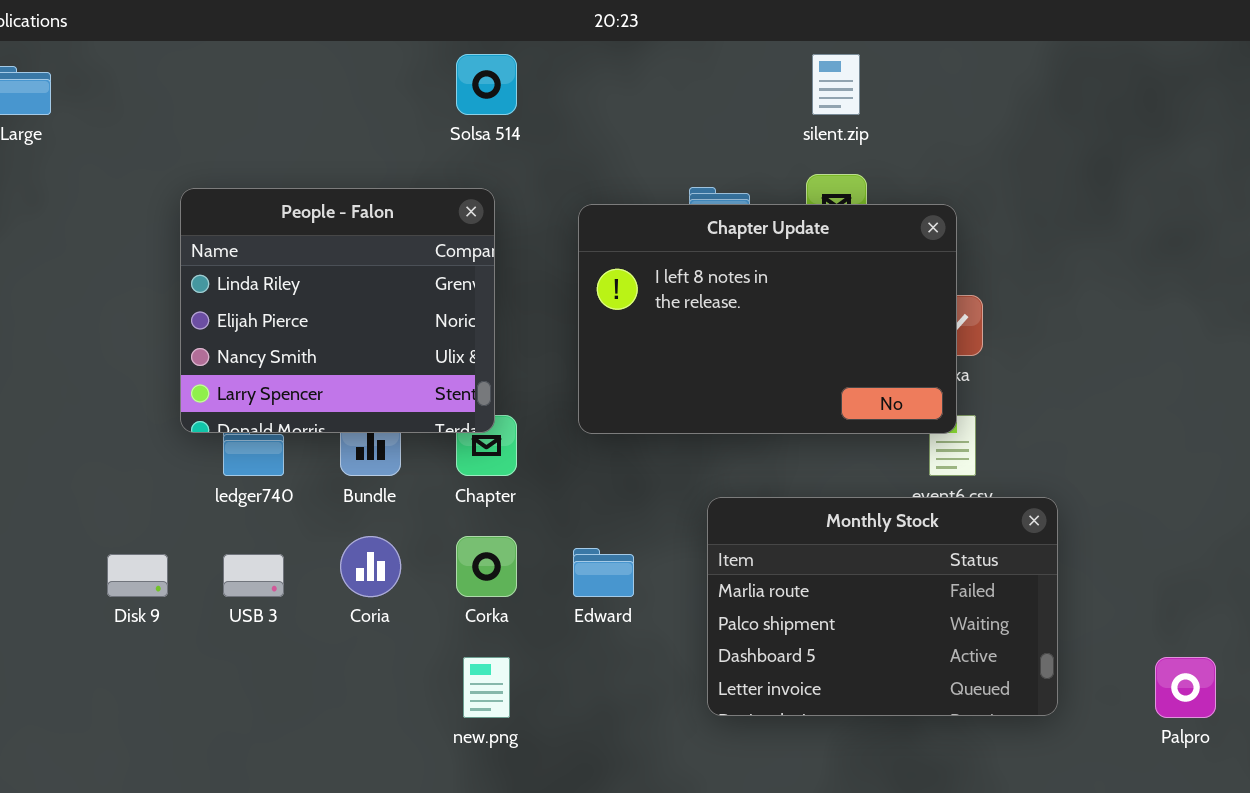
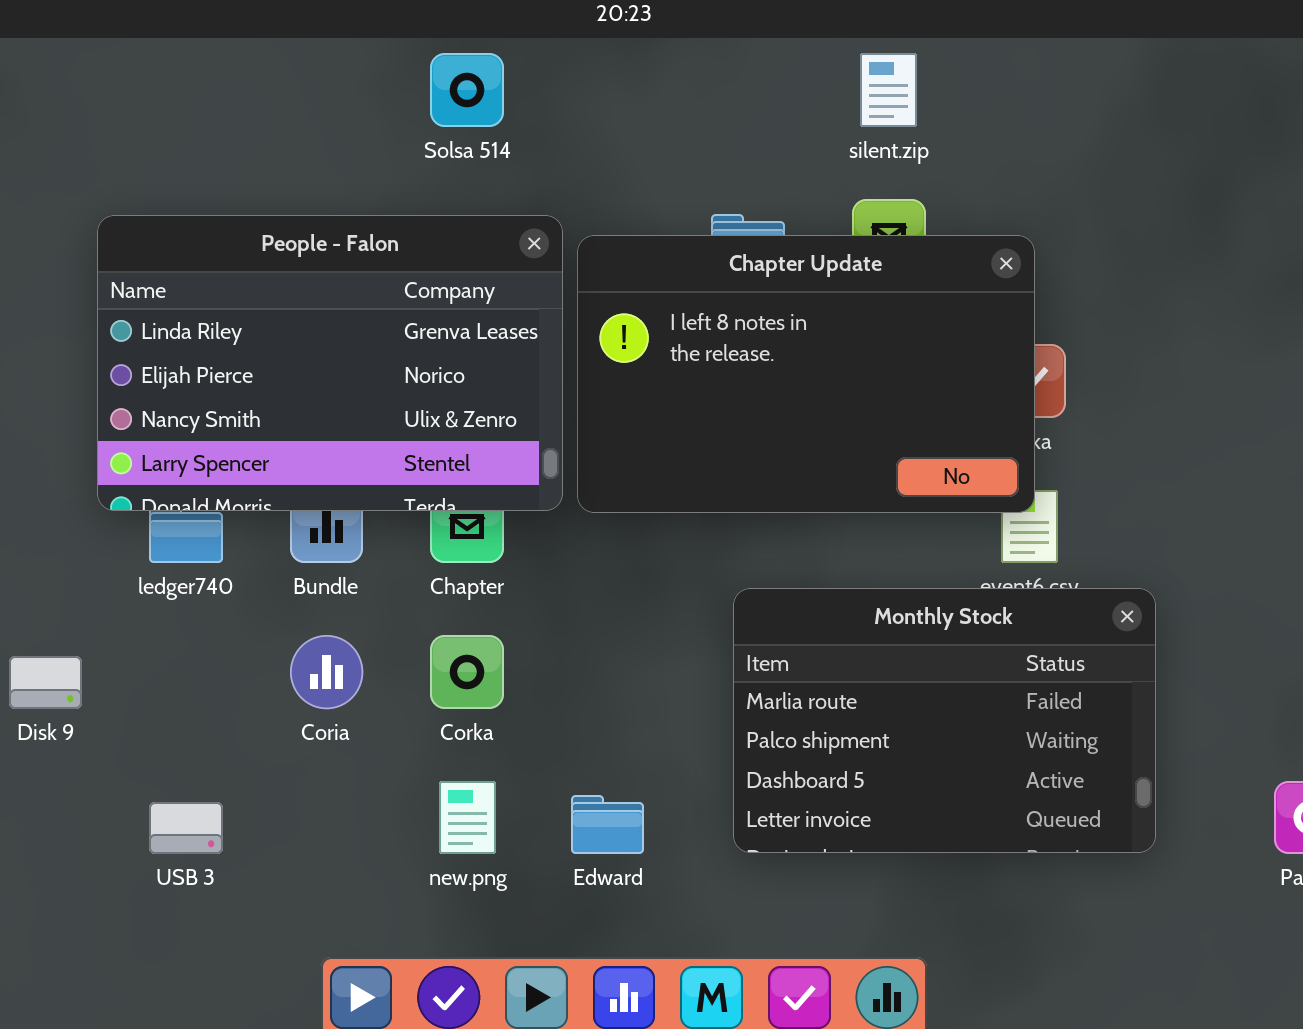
People - Falon: [180,188,495,433] -> [97,215,563,511], resized
Edward: [573,548,634,597] -> [571,795,644,854], moved
USB 3: [223,554,284,597] -> [149,802,223,854], moved

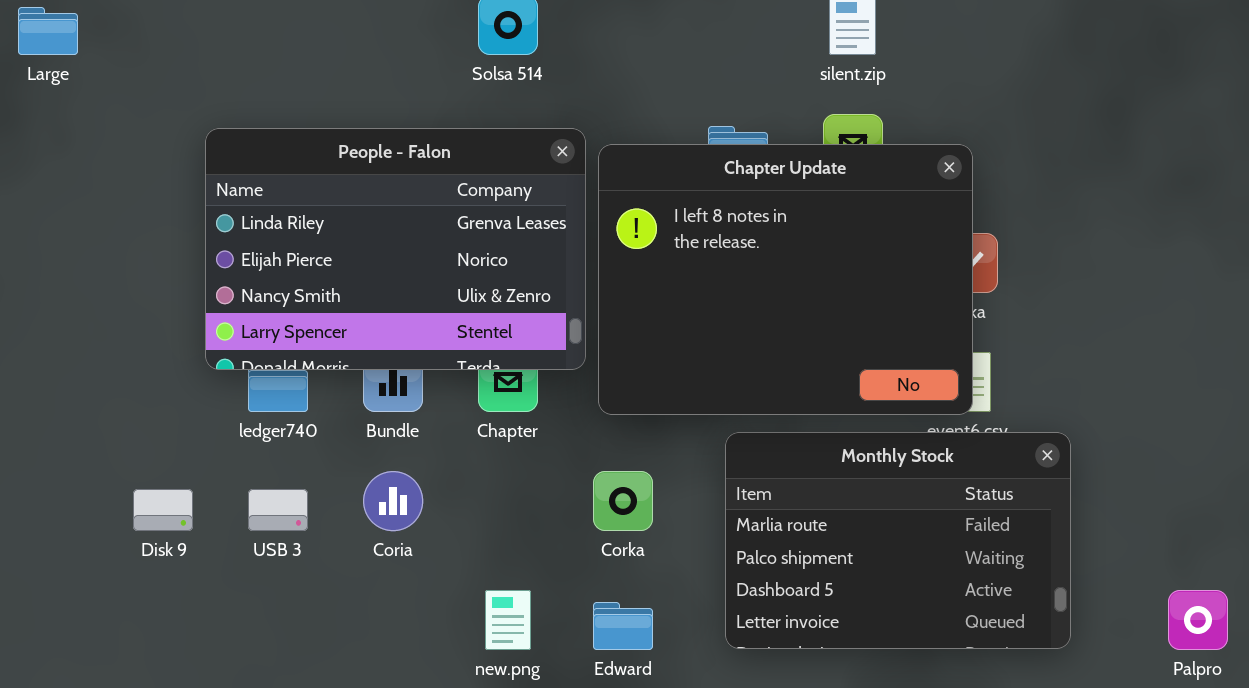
Chapter Update: [577,235,1035,513] -> [598,144,973,415], resized
Corka: [430,635,504,709] -> [593,471,653,531], moved
USB 3: [149,802,223,854] -> [248,489,308,531], moved

